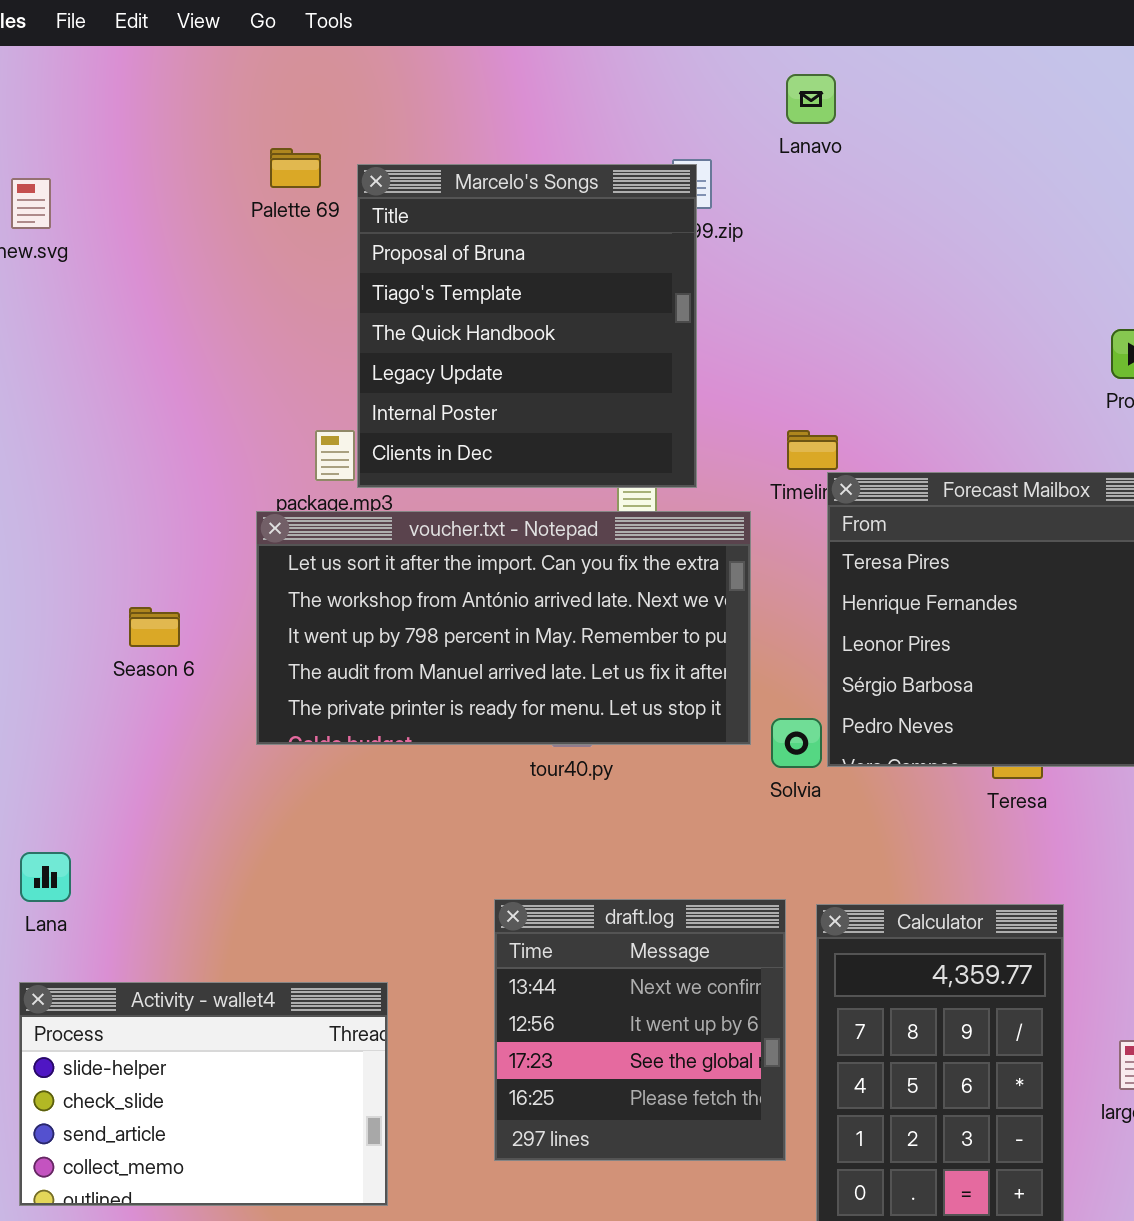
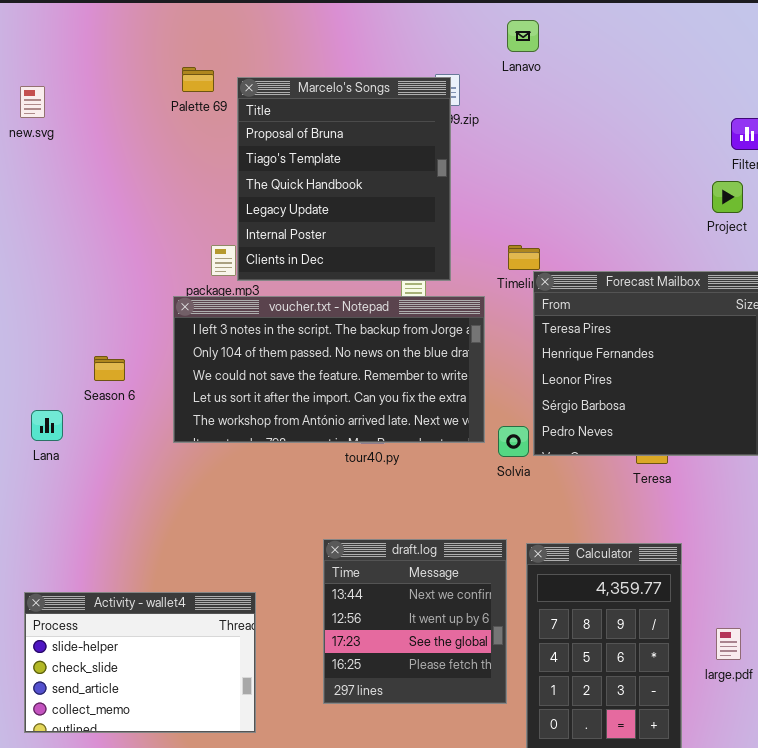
voucher.txt - Notepad: [256,511,751,745] -> [173,296,485,443], scrolled up 3 rows
Lana: [20,852,71,902] -> [31,410,63,441], moved

